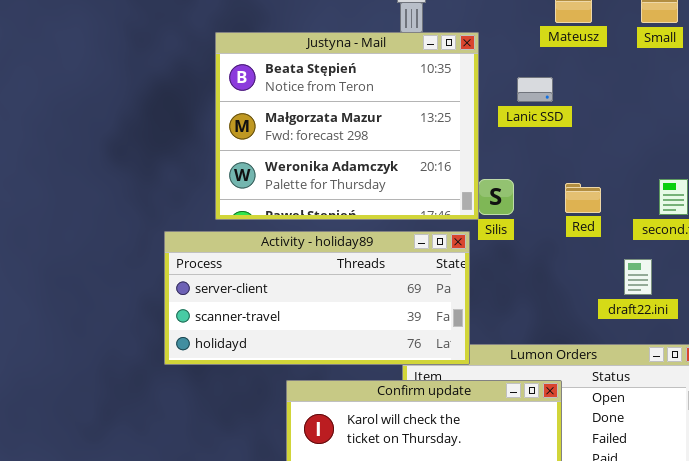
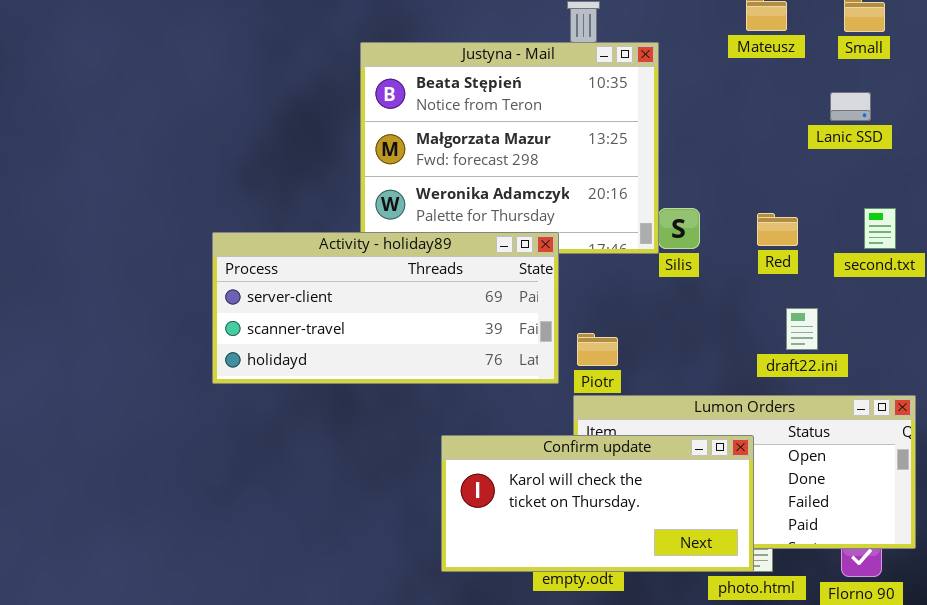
Lanic SSD: [517,77,553,102] -> [830,92,871,121], moved
Activity - holiday89: [164,231,470,365] -> [212,232,559,384], moved
draft22.ini: [624,259,652,295] -> [786,308,818,350], moved

